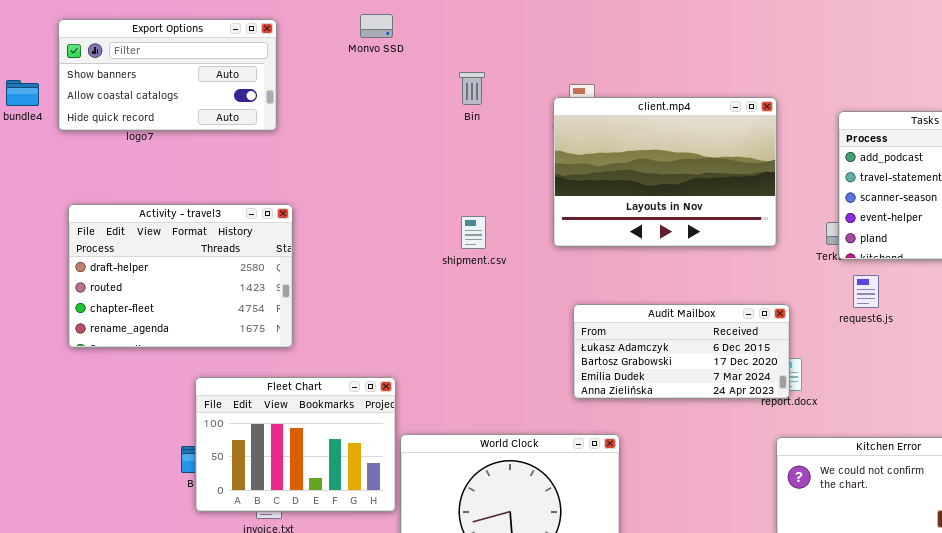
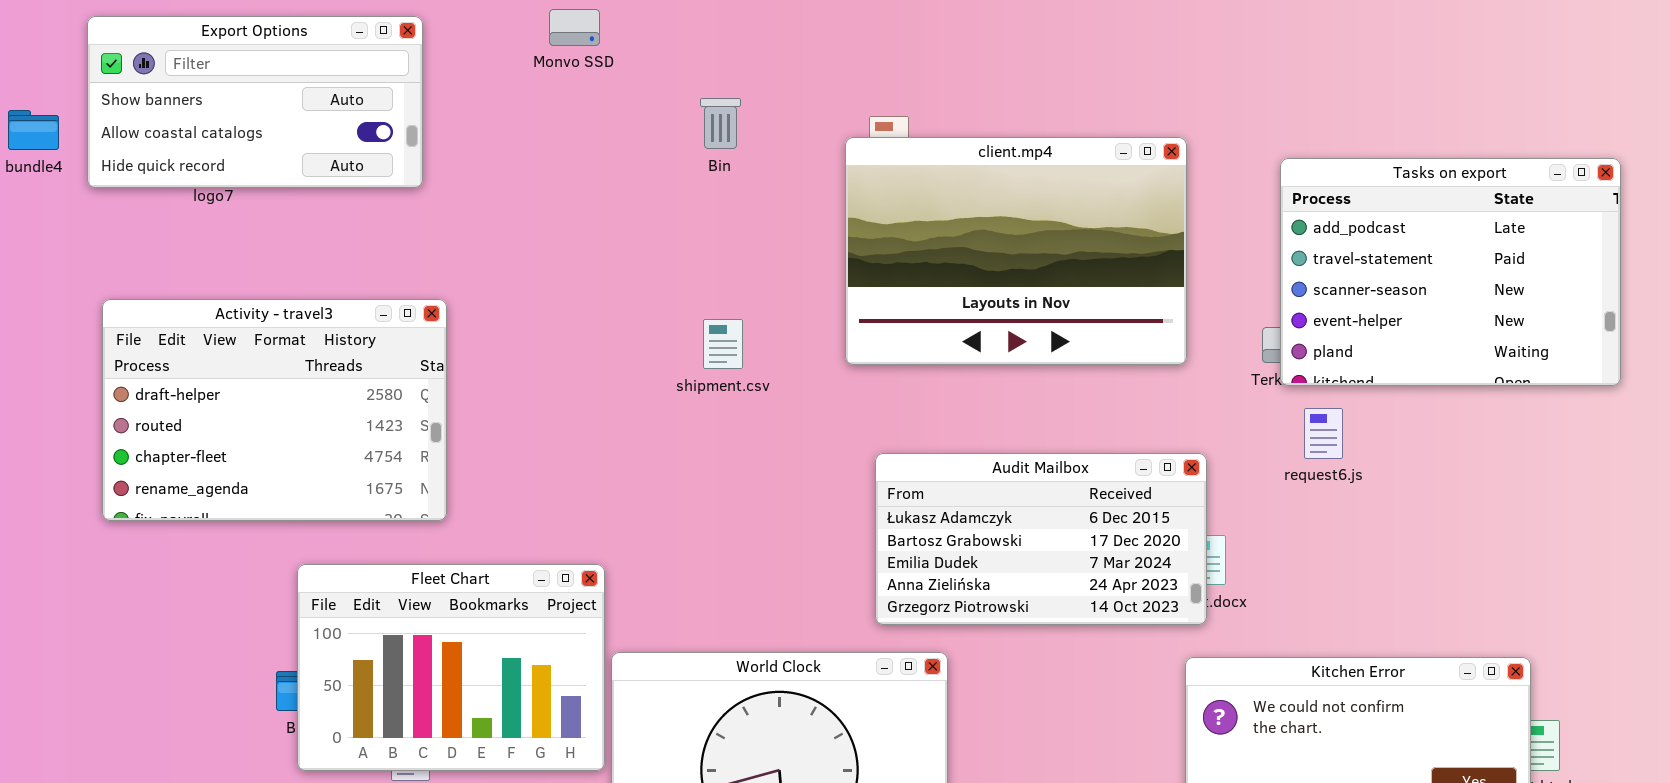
Audit Mailbox: [573,304,790,399] -> [875,453,1207,625], resized

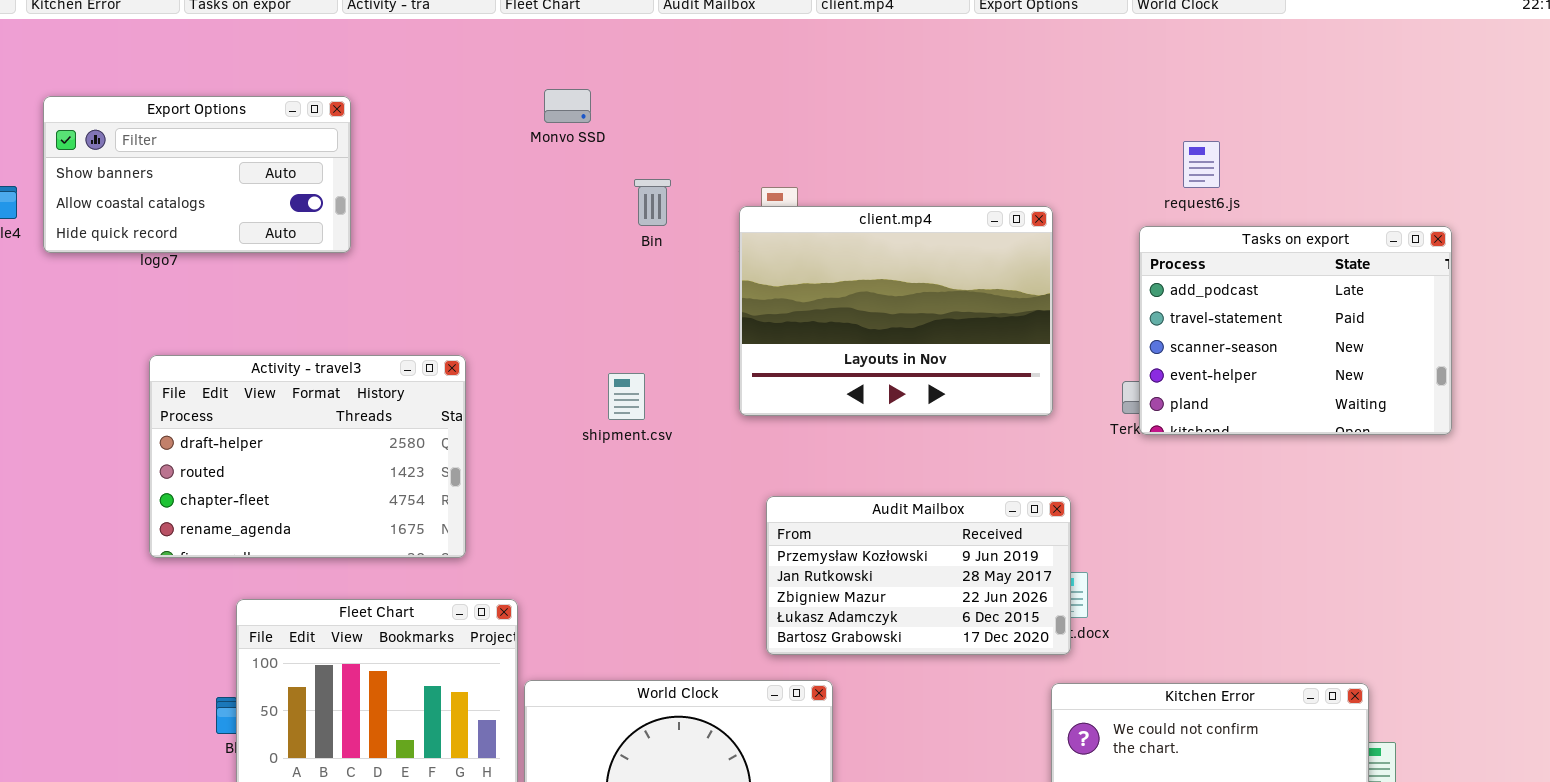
Monvo SSD: [549,9,600,46] -> [544,89,591,123], moved
Bin: [700,98,741,149] -> [634,179,671,226], moved
Activity - travel3: [102,299,447,521] -> [149,355,466,558], moved
request6.js: [1304,408,1343,459] -> [1183,141,1220,188], moved
Audit Mailbox: [875,453,1207,625] -> [766,496,1071,655], scrolled up 3 rows

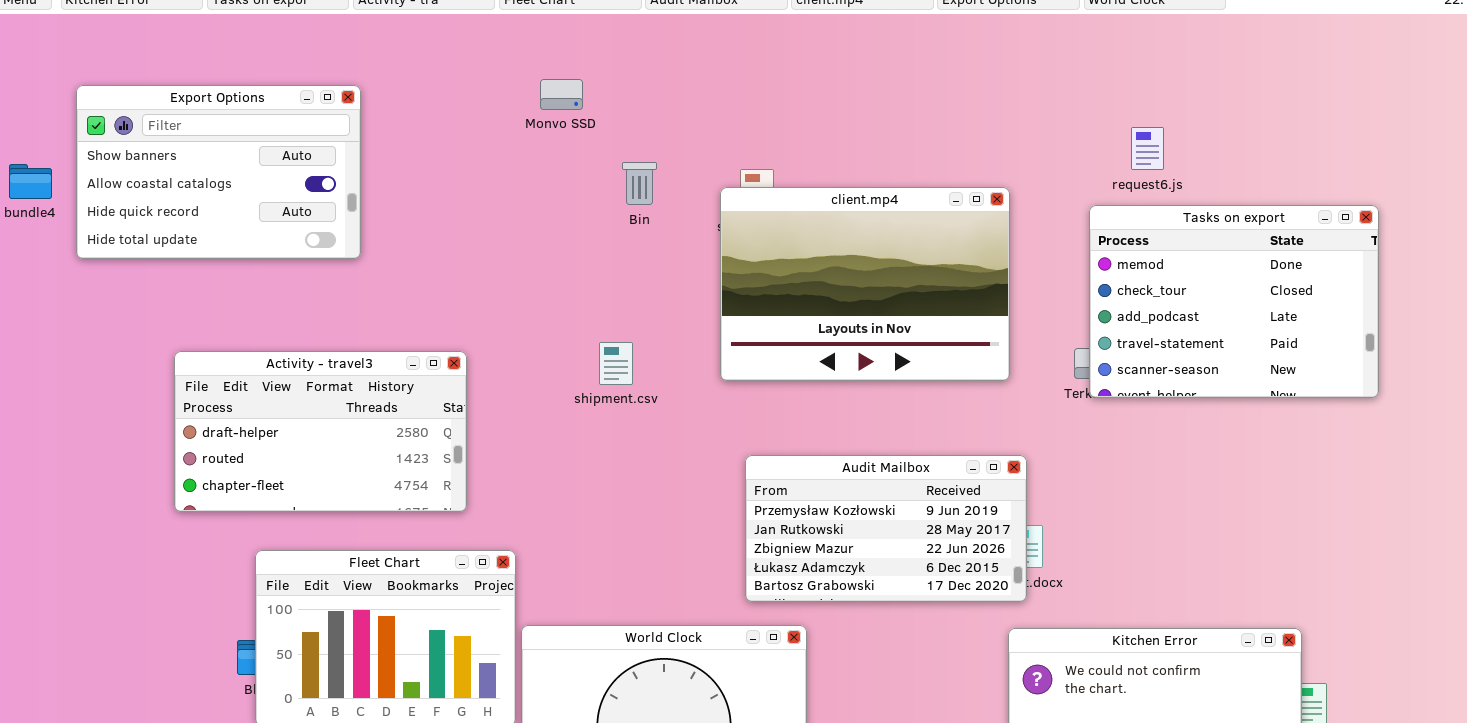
Export Options: [43,96,351,253] -> [76,85,361,259], resized
Tasks on export: [1139,226,1452,435] -> [1089,205,1379,398], scrolled up 2 rows
Activity - travel3: [149,355,466,558] -> [174,351,467,512], resized

